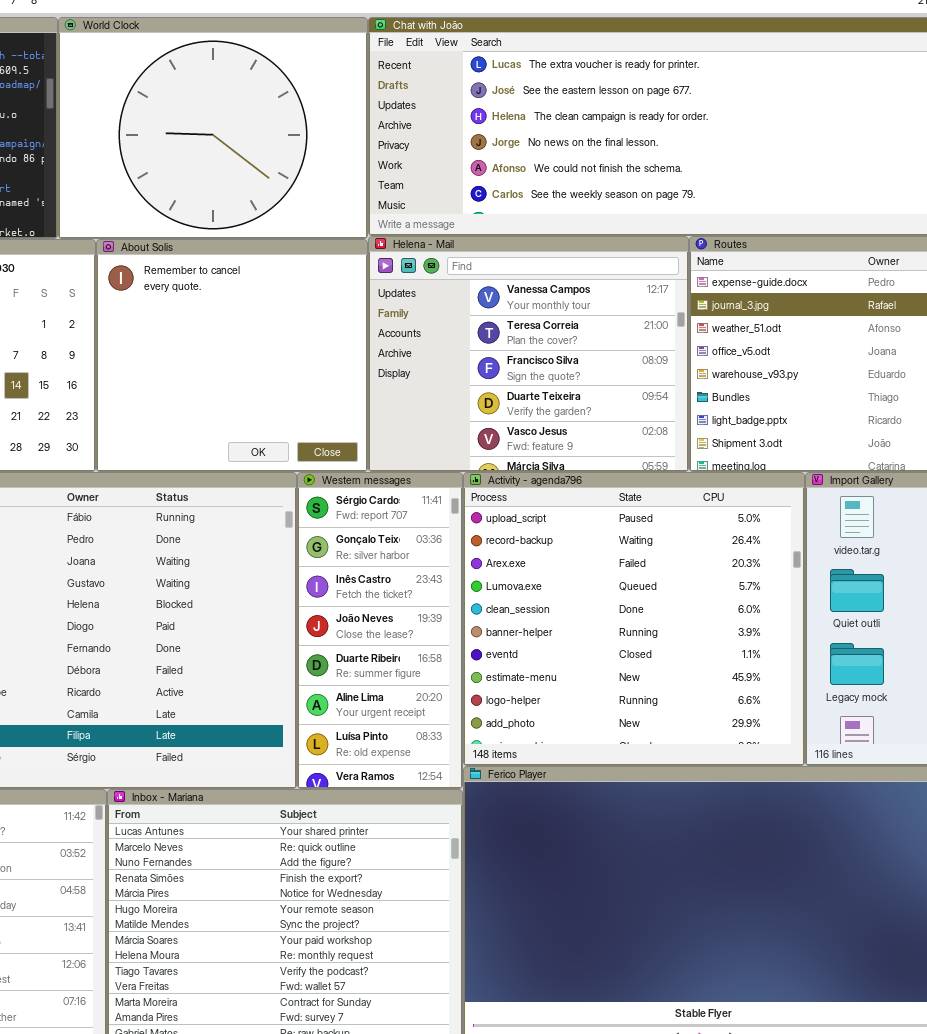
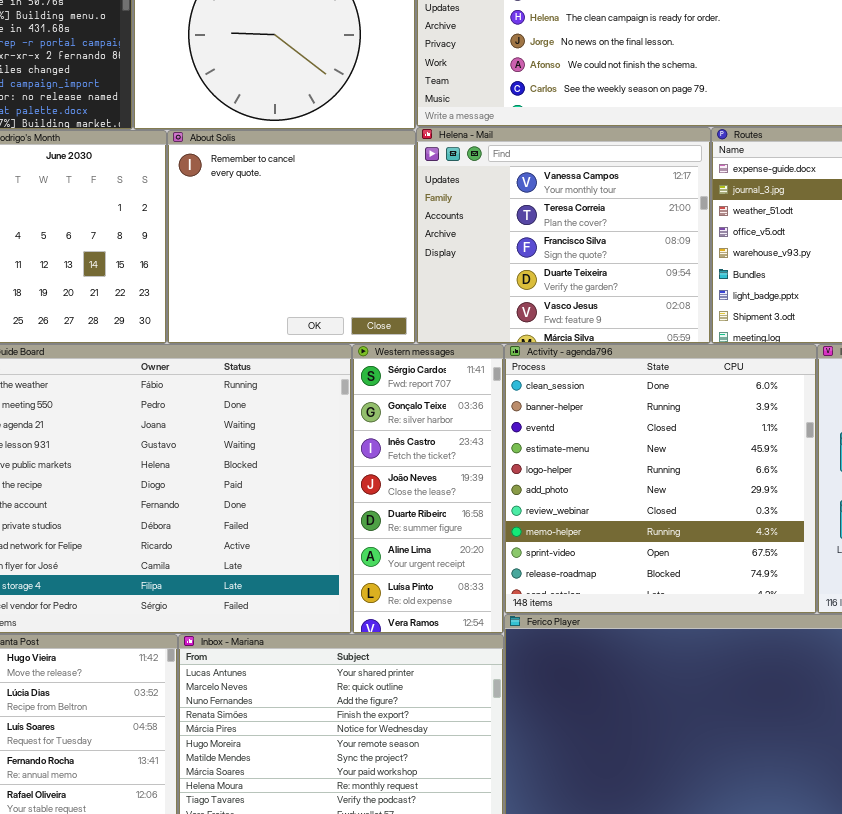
Activity - agenda796: [463,472,805,766] -> [504,344,817,614], scrolled down 4 rows

